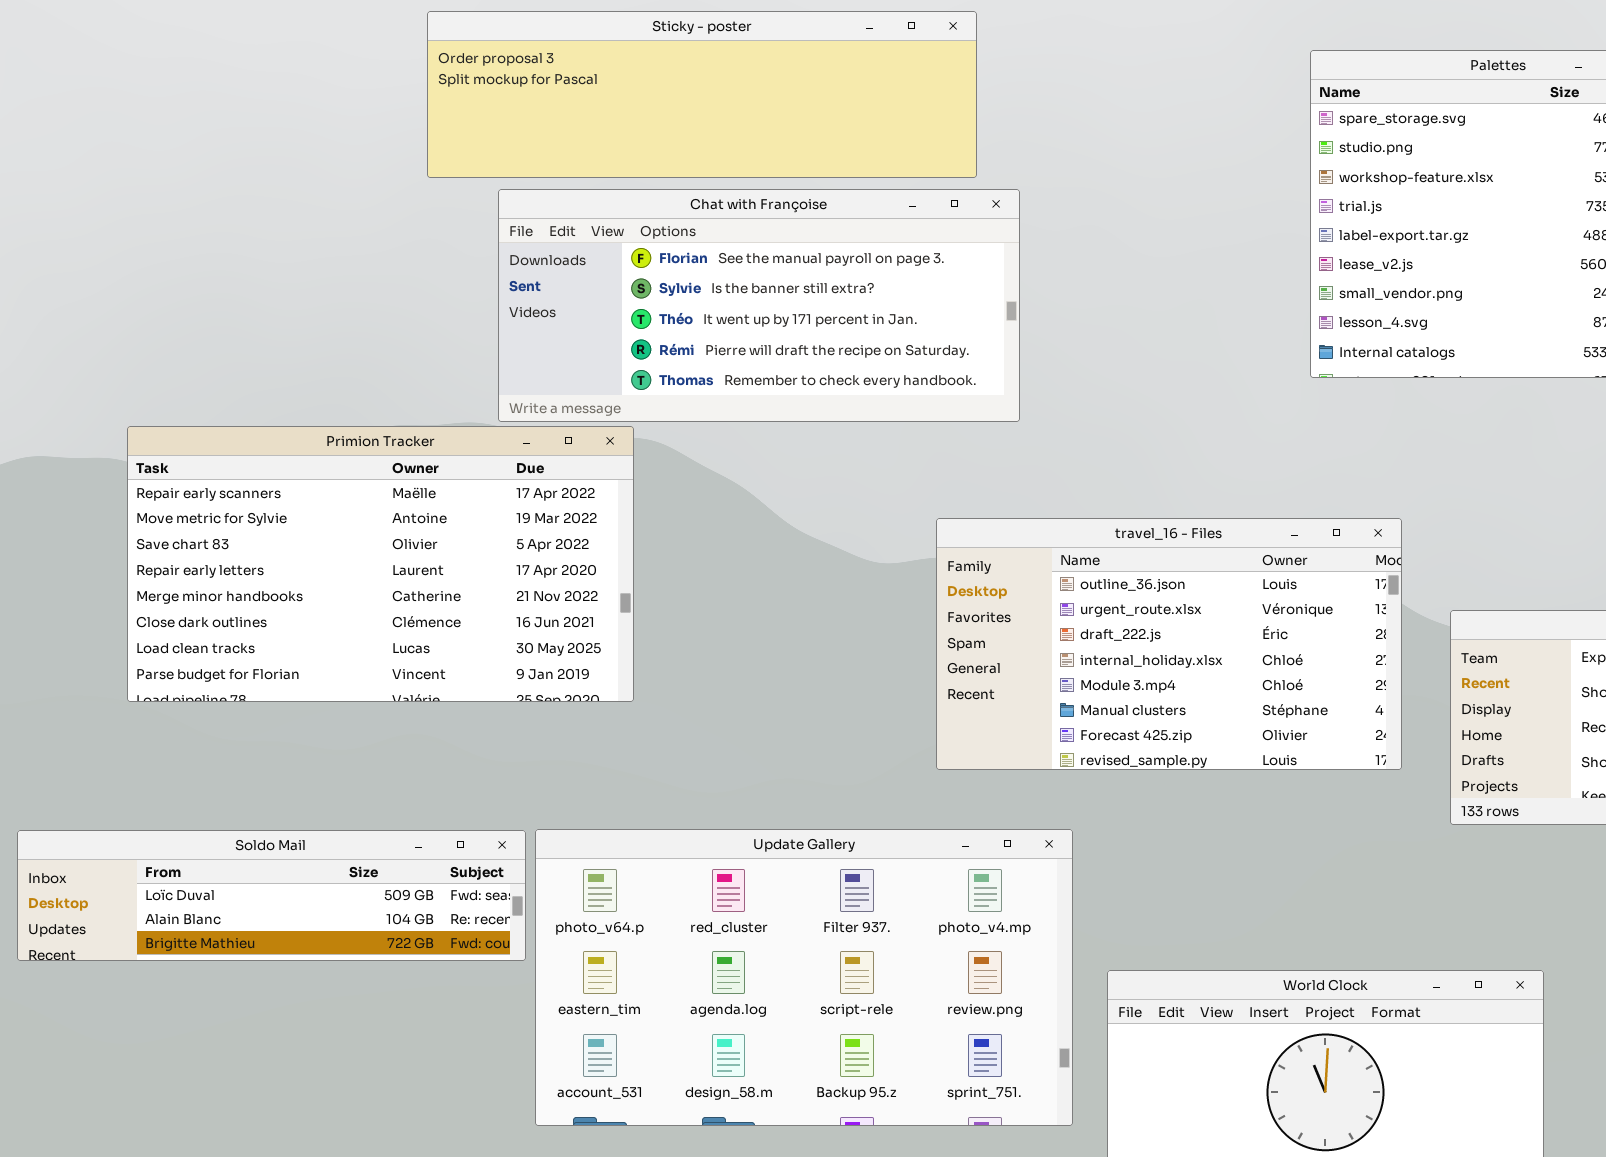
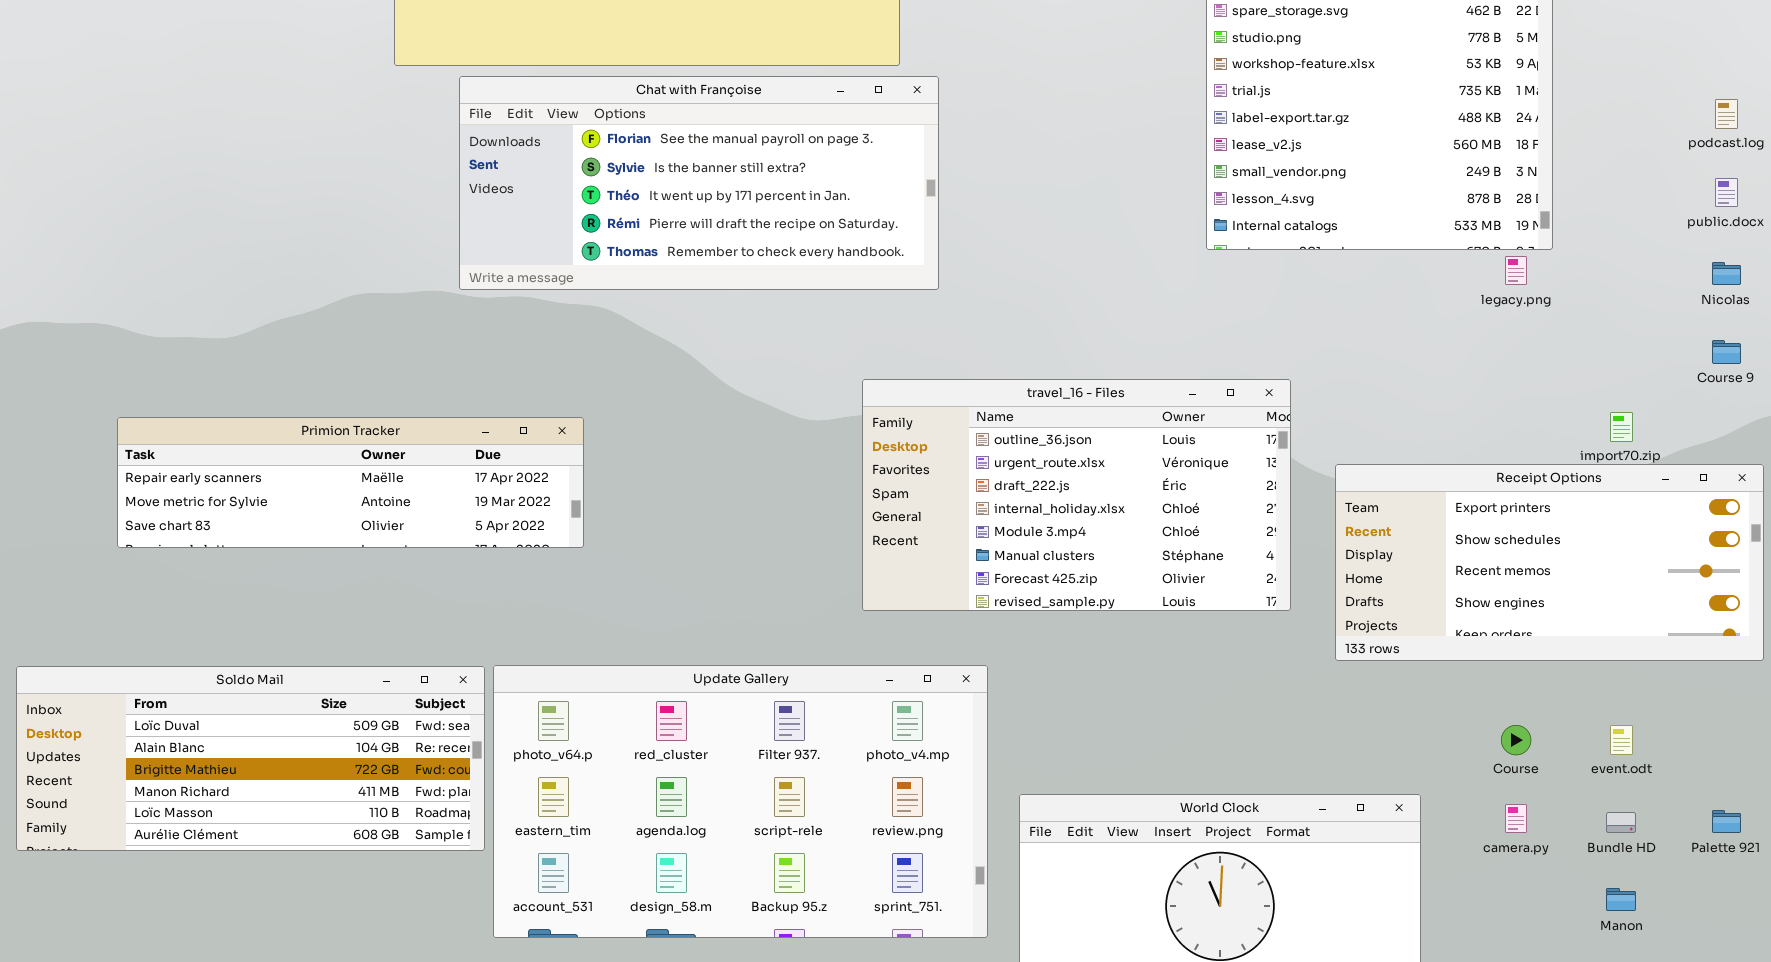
Primion Tracker: [127,426,634,702] -> [117,417,584,548], resized
Soldo Mail: [17,830,526,961] -> [16,666,485,851], resized

